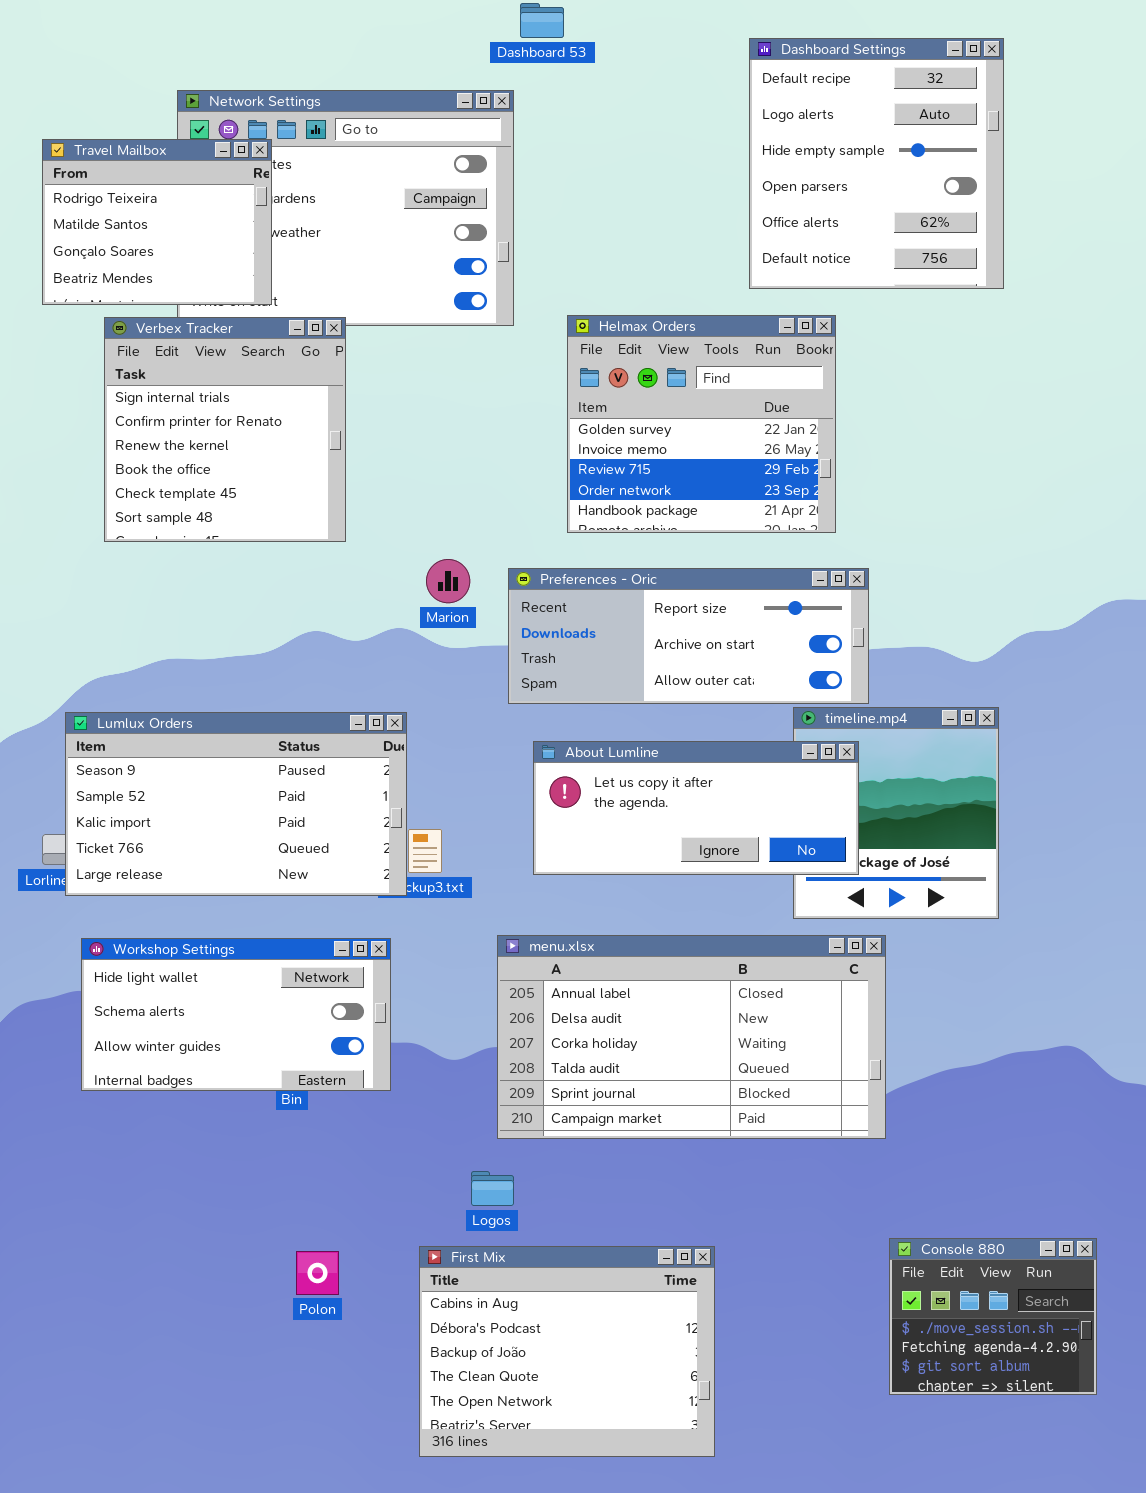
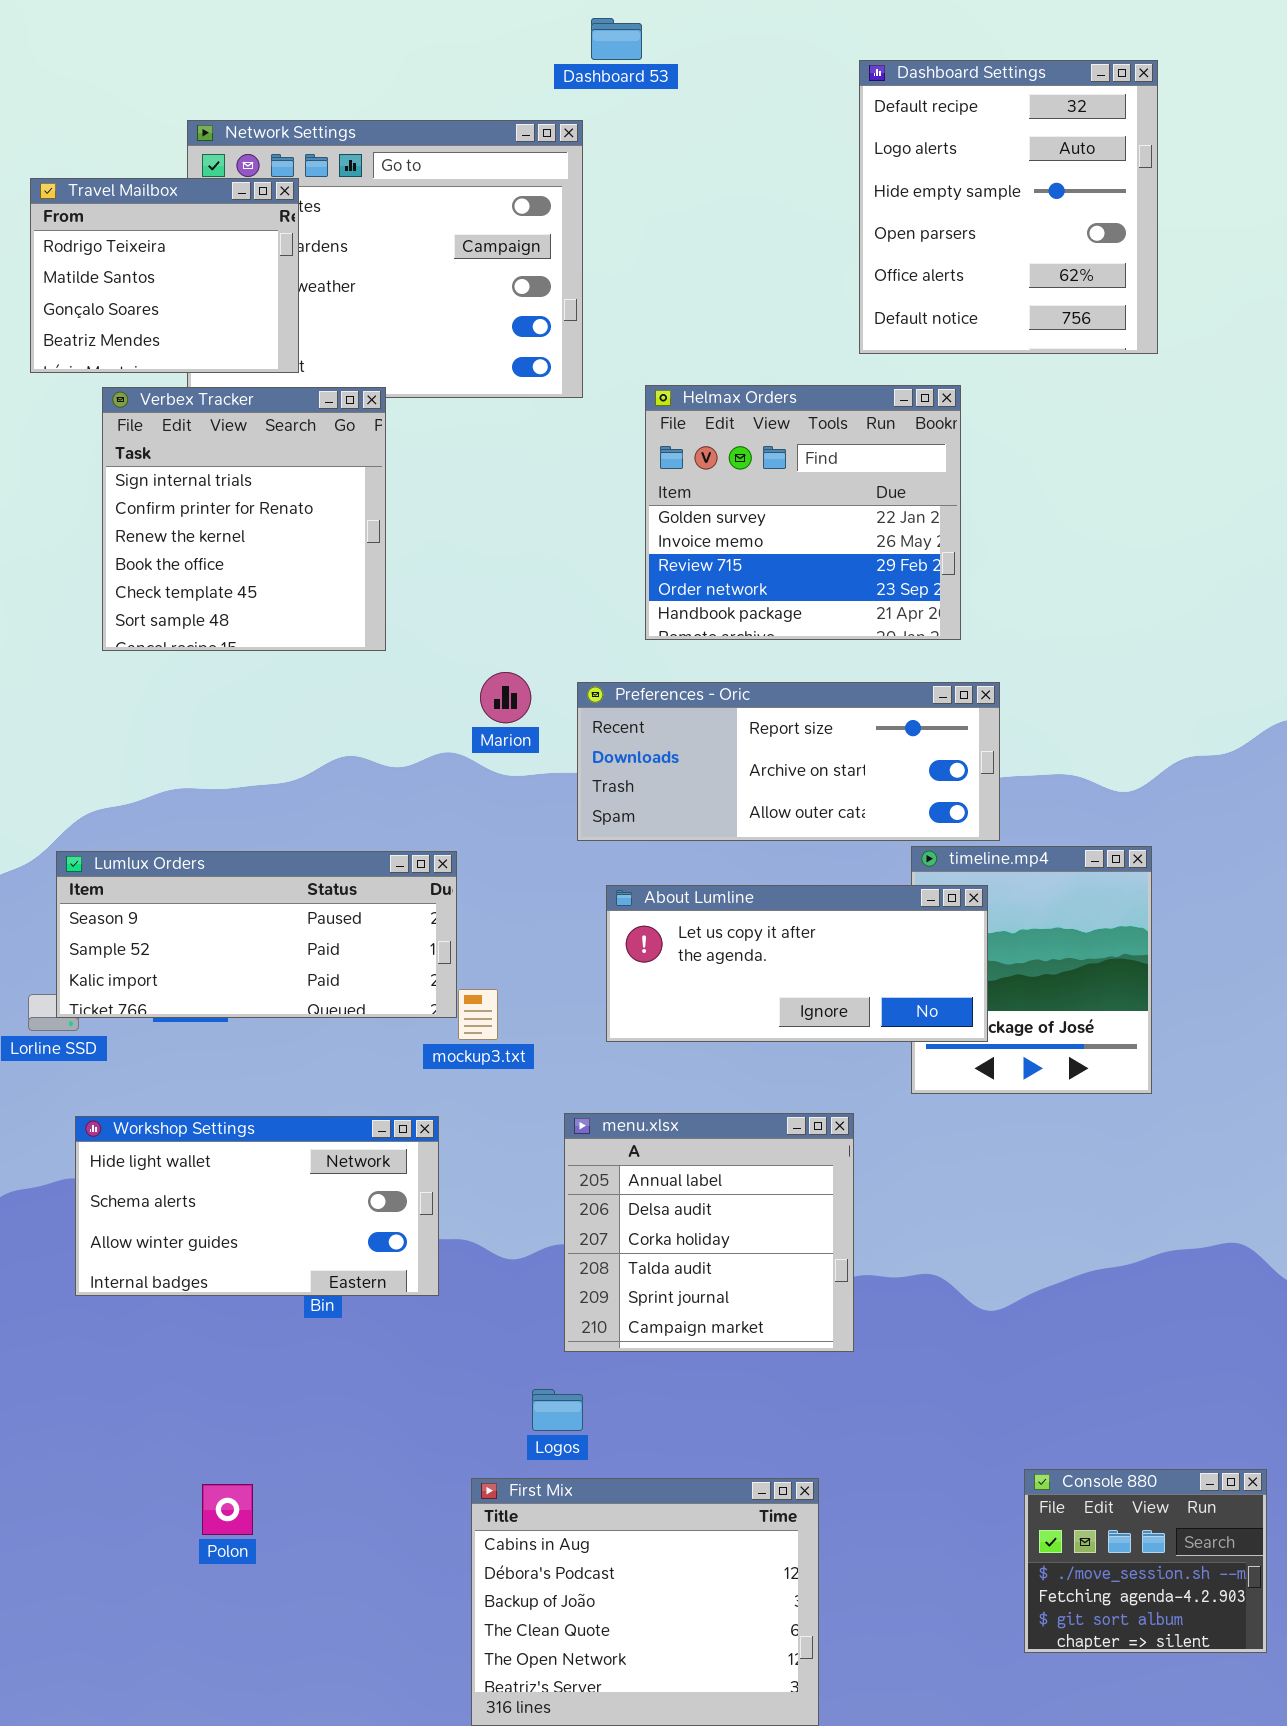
Lumlux Orders: [65,712,407,896] -> [56,851,457,1018], resized
menu.xlsx: [497,935,886,1139] -> [564,1113,854,1352], resized
Polon: [296,1251,339,1295] -> [202,1484,253,1535], moved

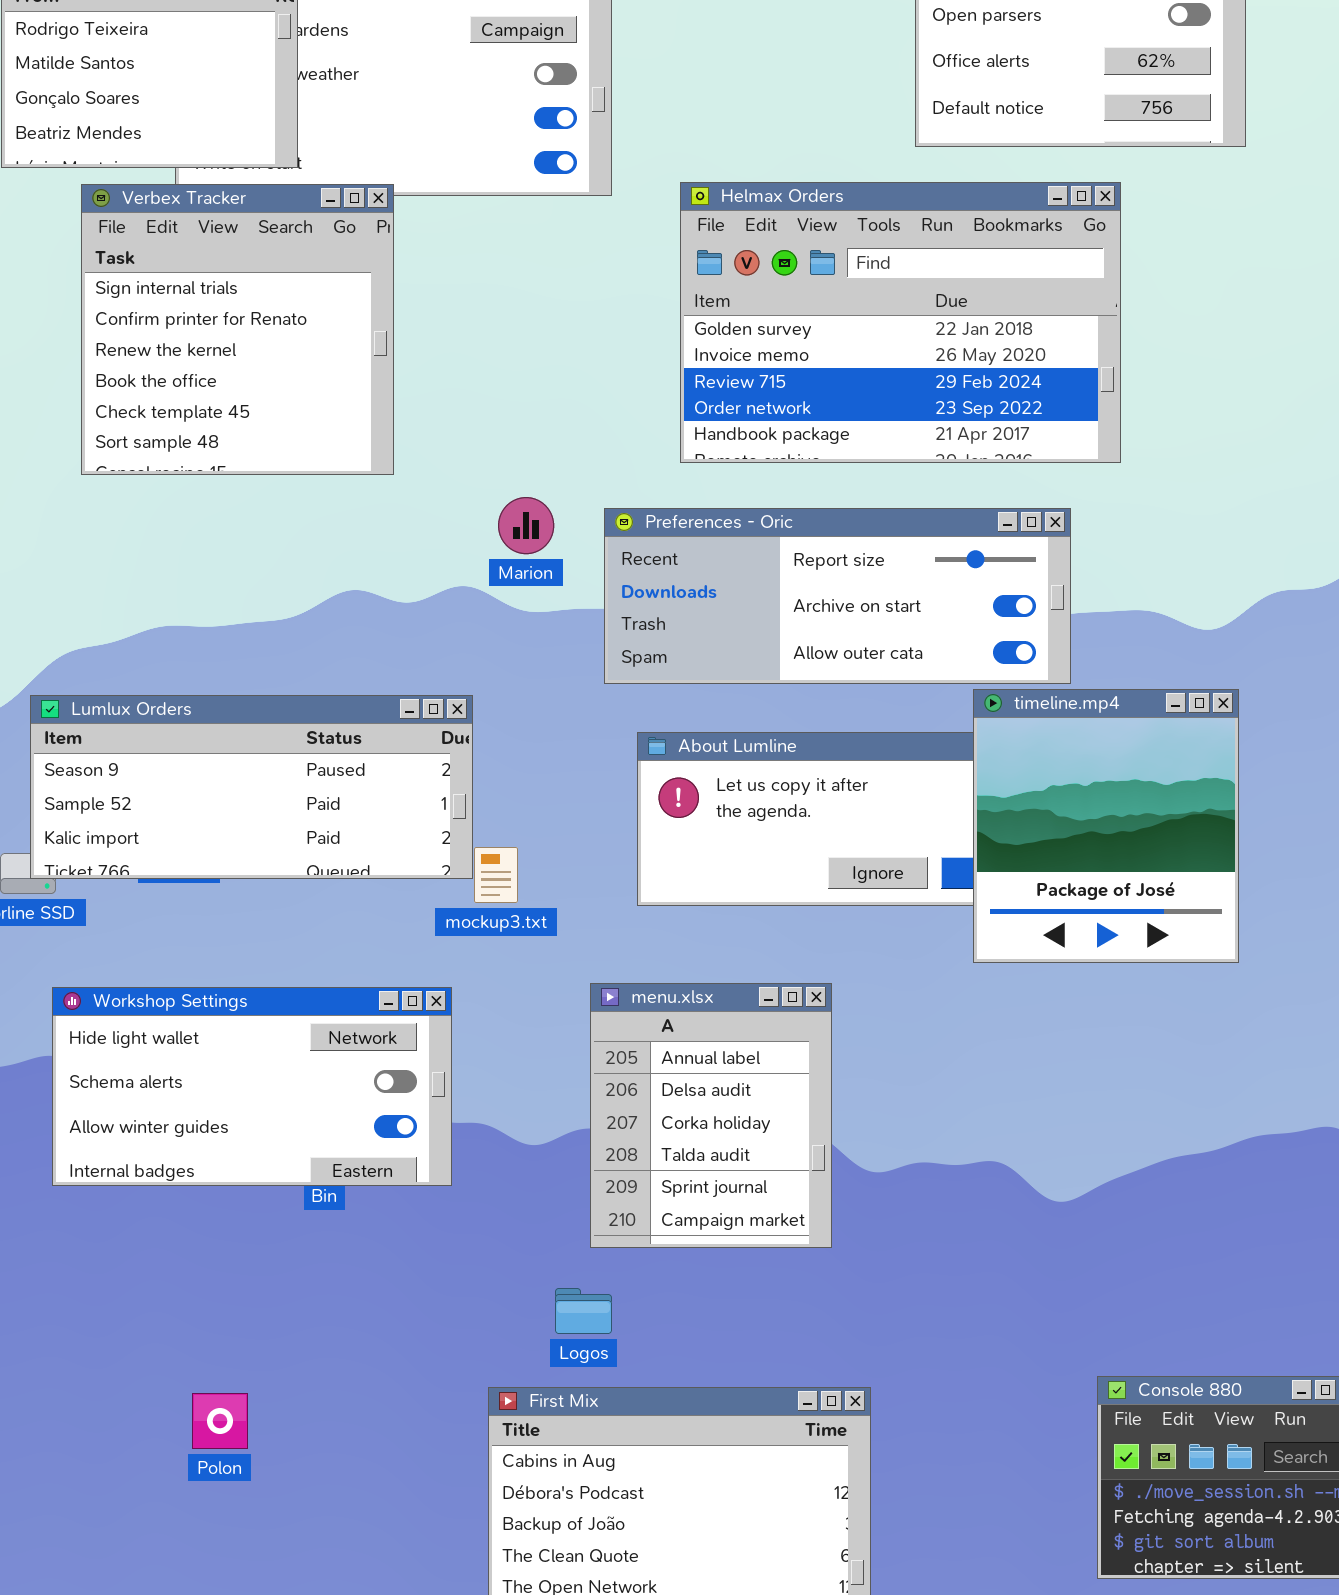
Helmax Orders: [645,385,961,640] -> [680,182,1121,463], resized
timeline.mp4: [911,846,1152,1094] -> [973,689,1239,963], raised
menu.xlsx: [564,1113,854,1352] -> [590,983,832,1248], resized

